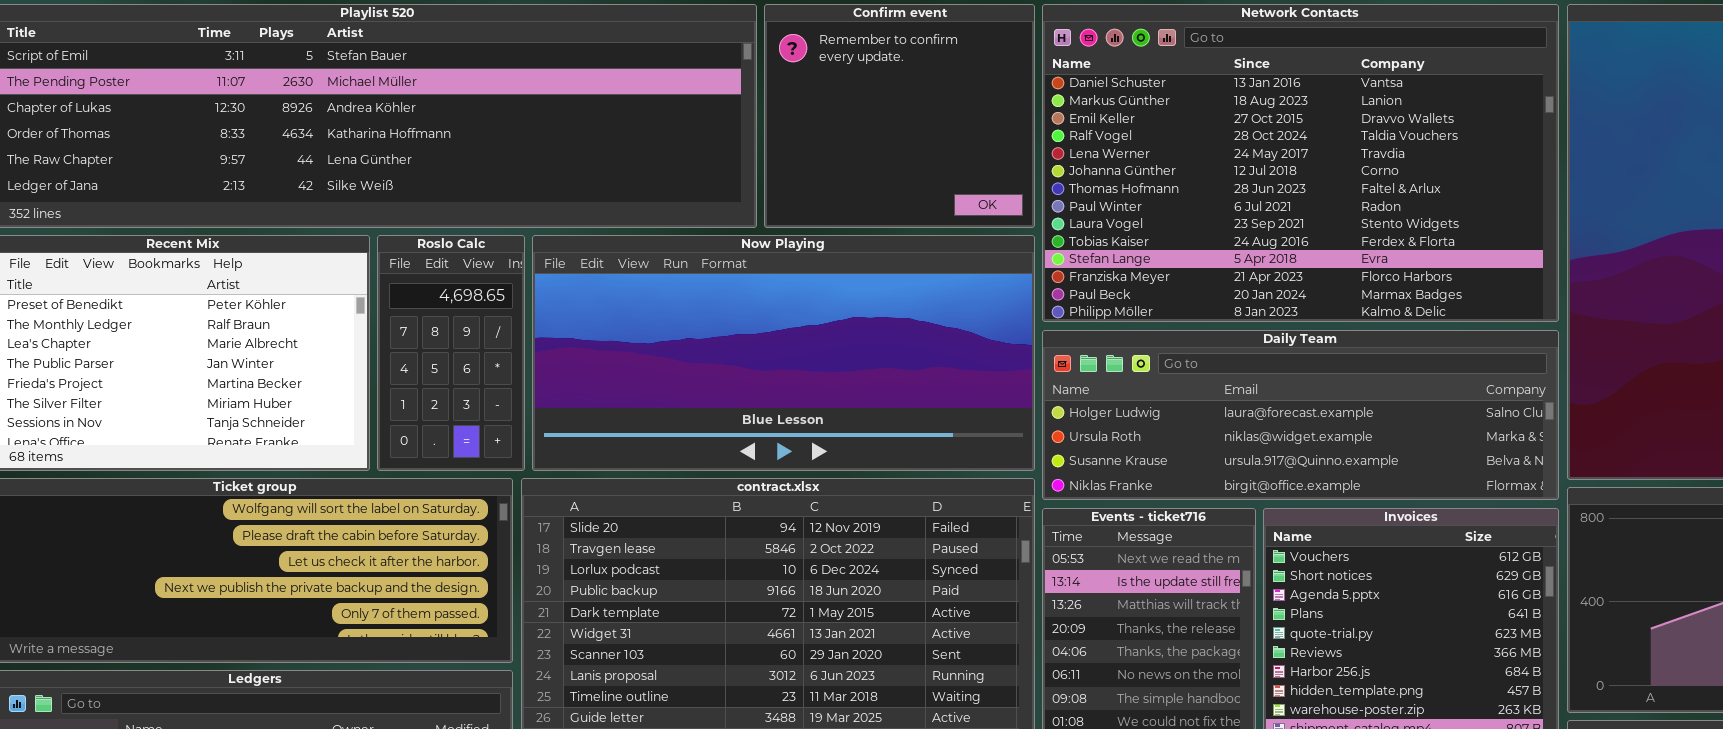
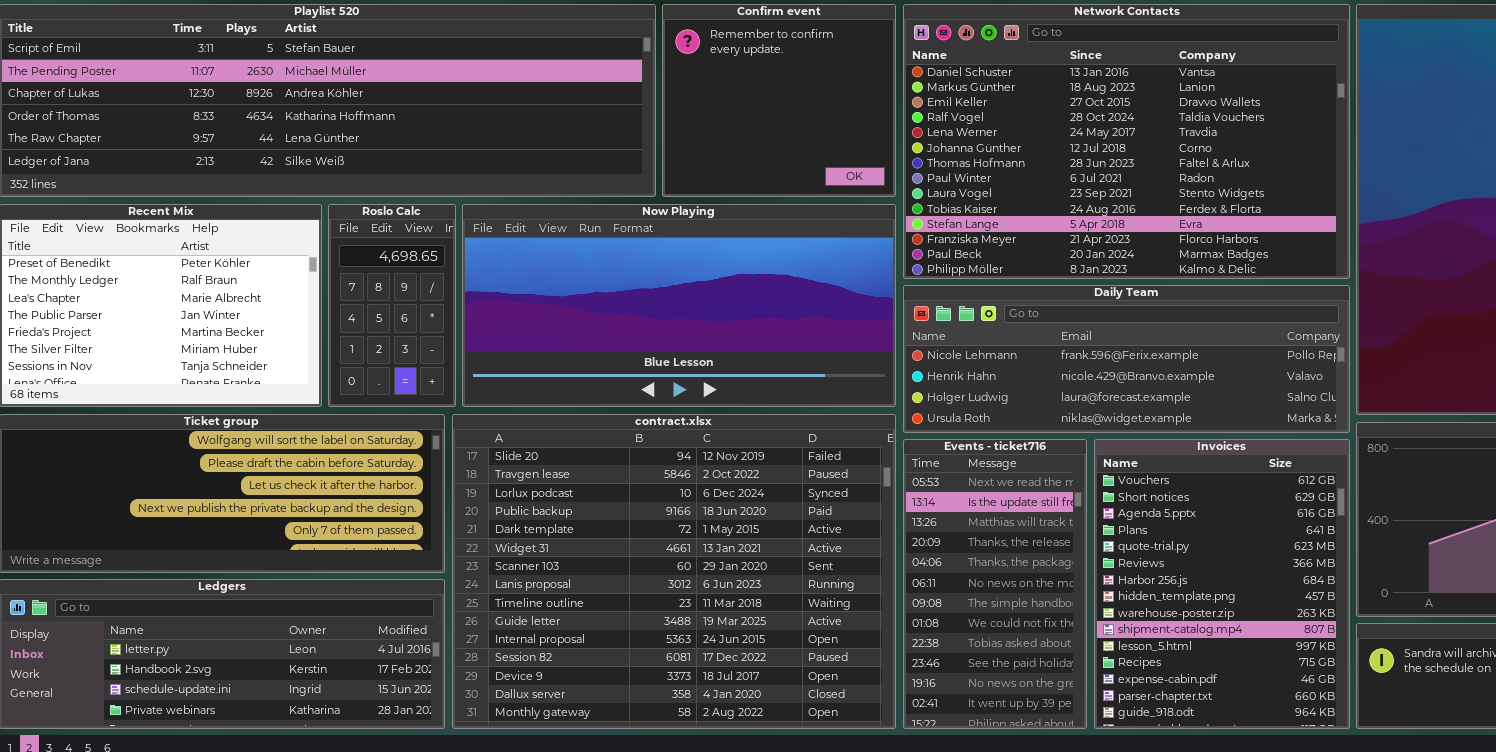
Daily Team: [1042,330,1559,500] -> [903,285,1350,433], scrolled up 2 rows

